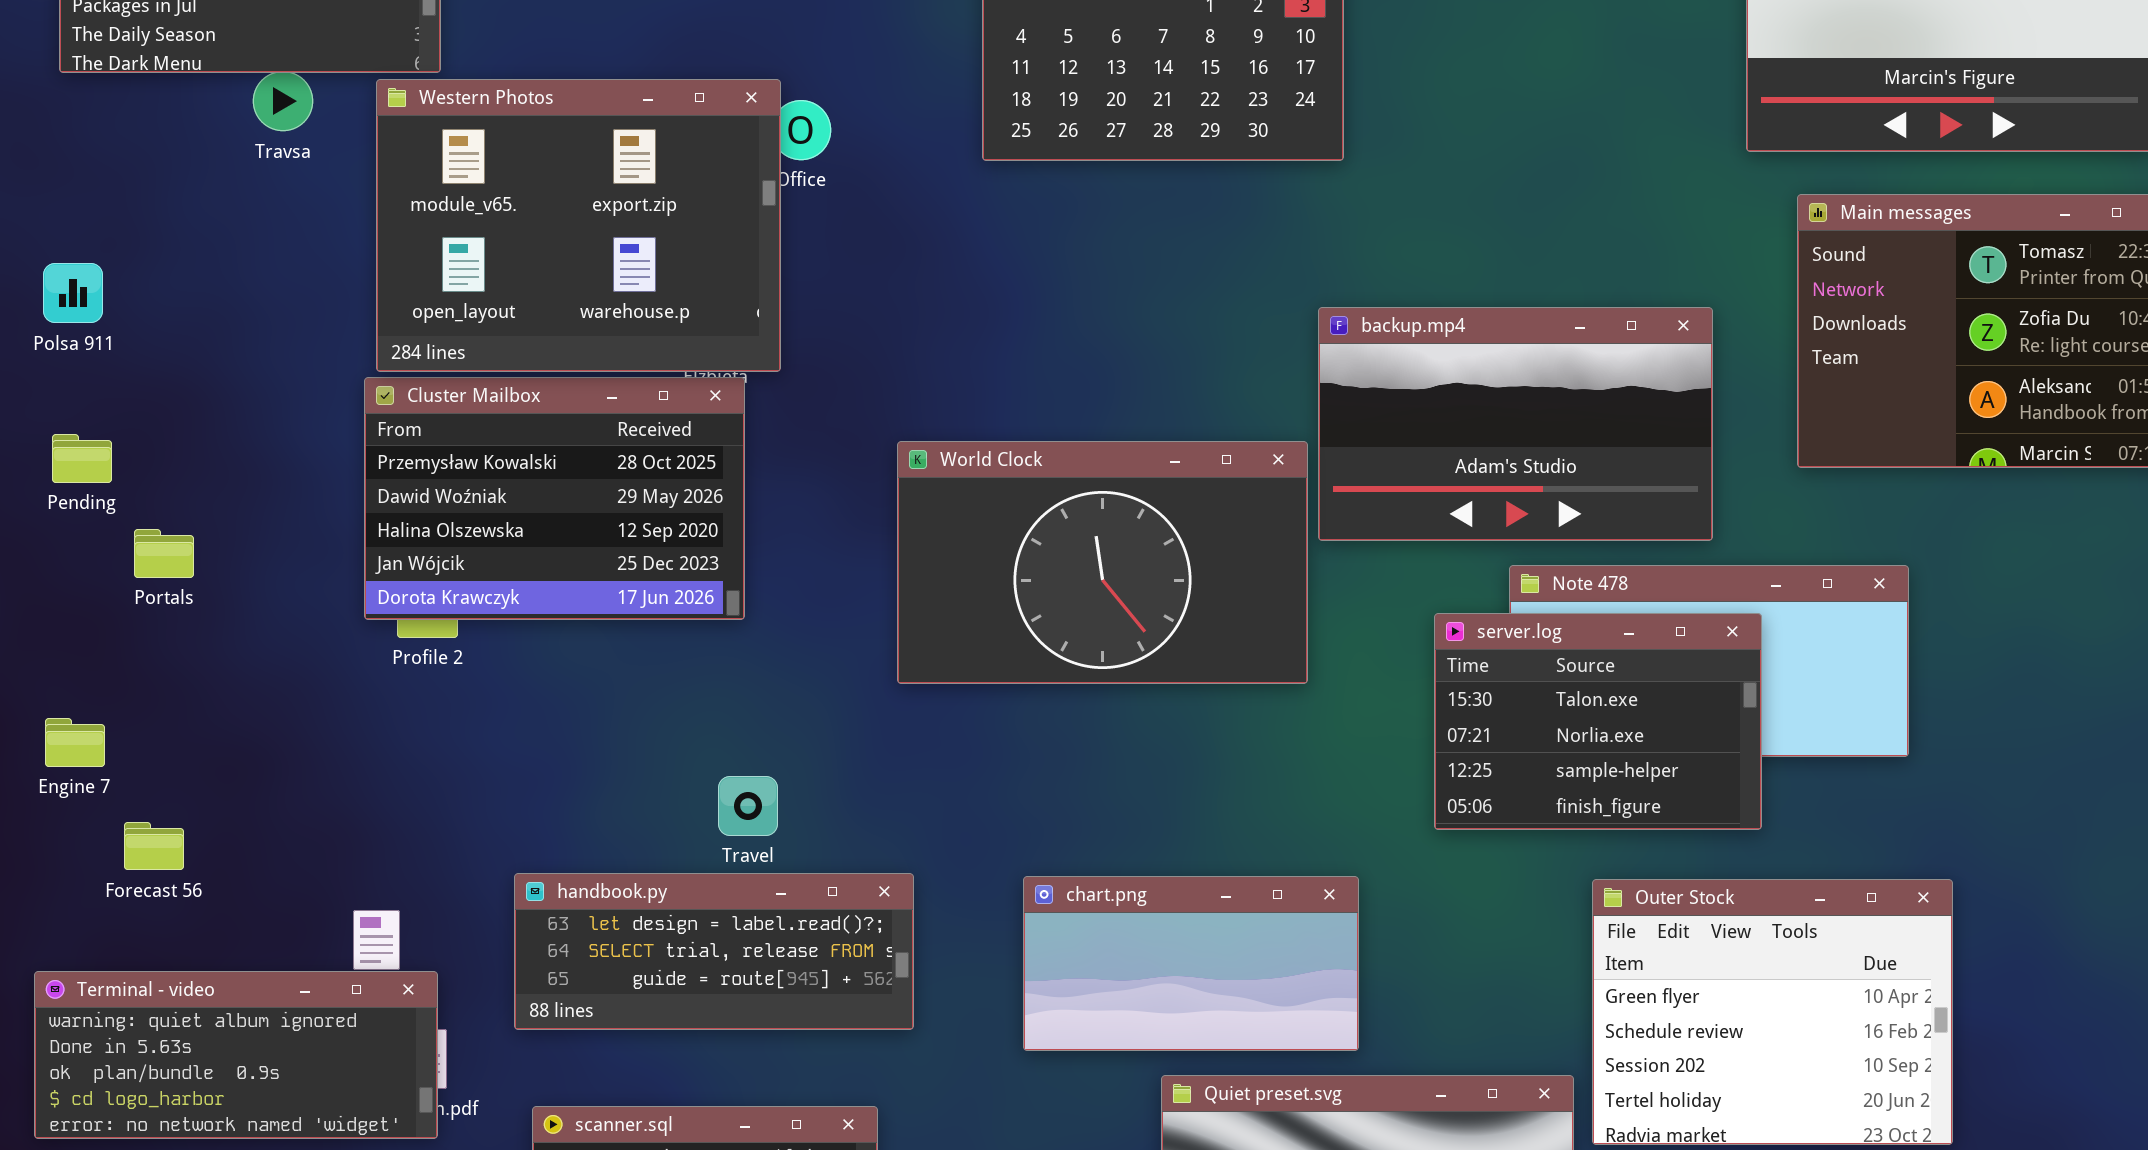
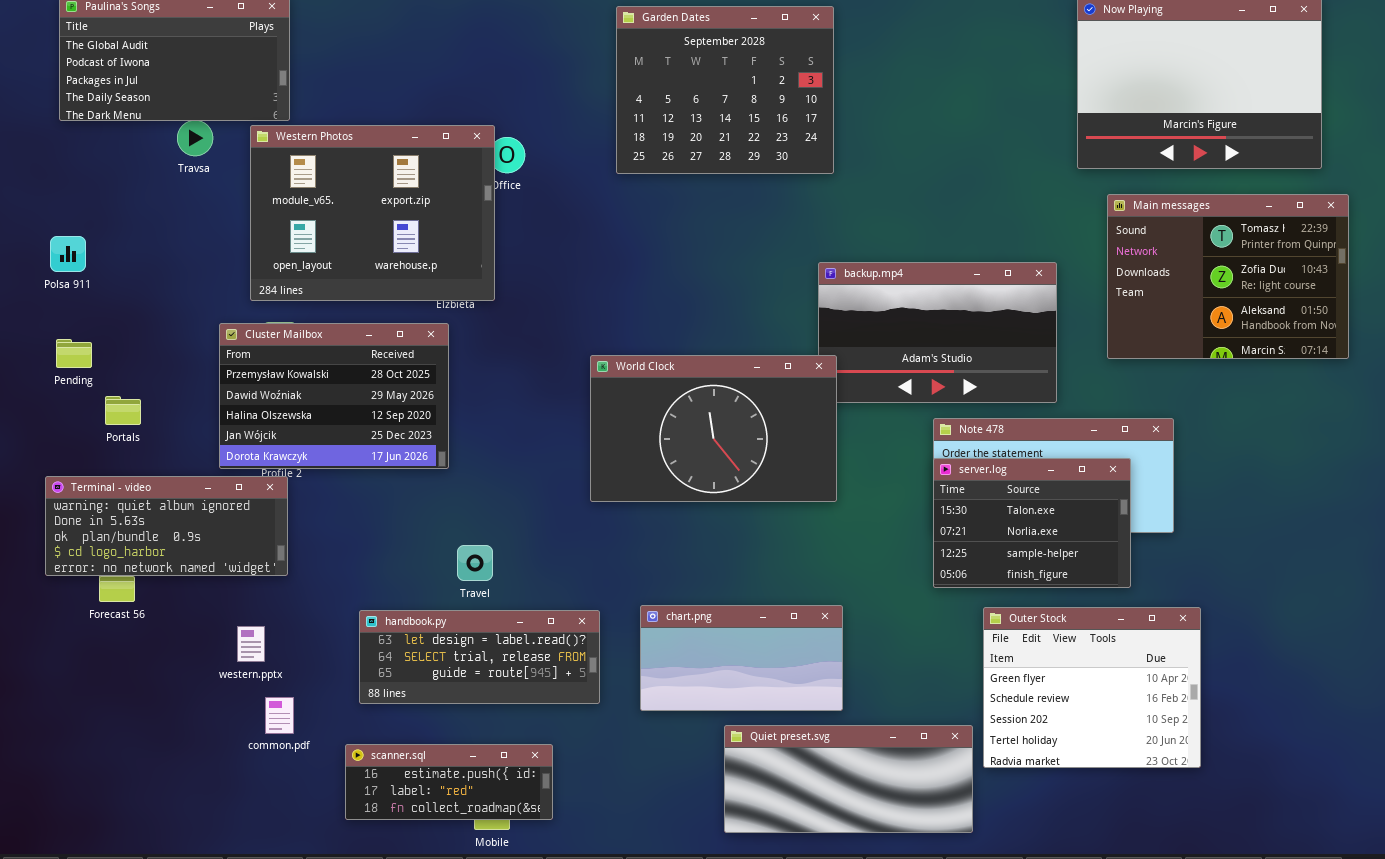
Cluster Mailbox: [364,377,745,620] -> [219,323,449,469], moved
World Clock: [897,441,1308,684] -> [590,355,837,502], moved
server.log: [1434,613,1762,830] -> [933,458,1131,588], moved
handbook.py: [514,873,914,1030] -> [359,610,600,704], moved
Terminal - video: [34,971,438,1139] -> [45,476,288,576], moved

